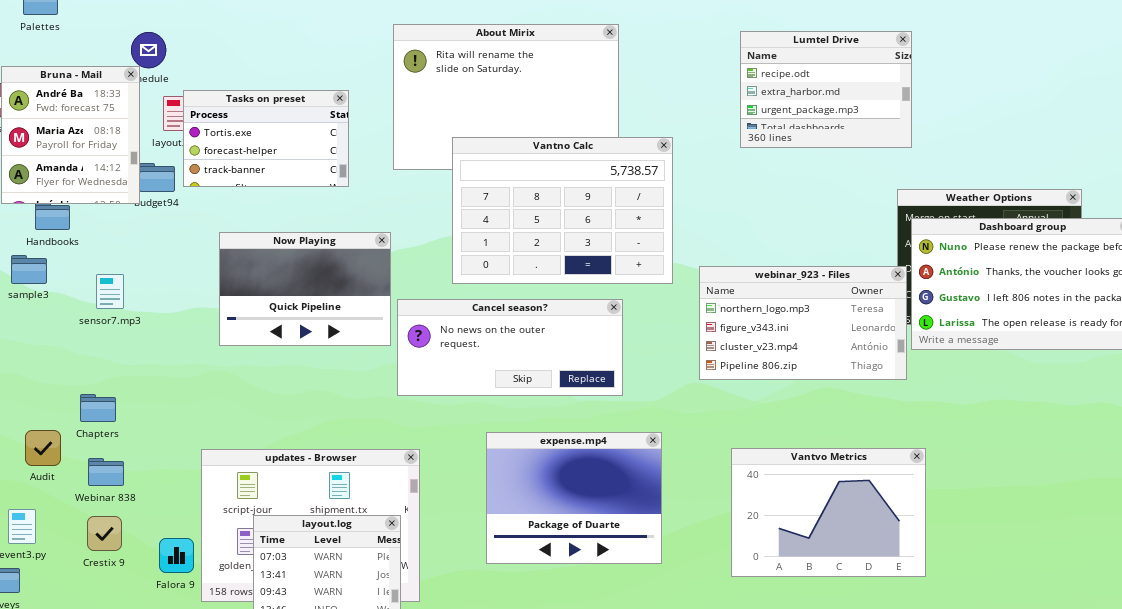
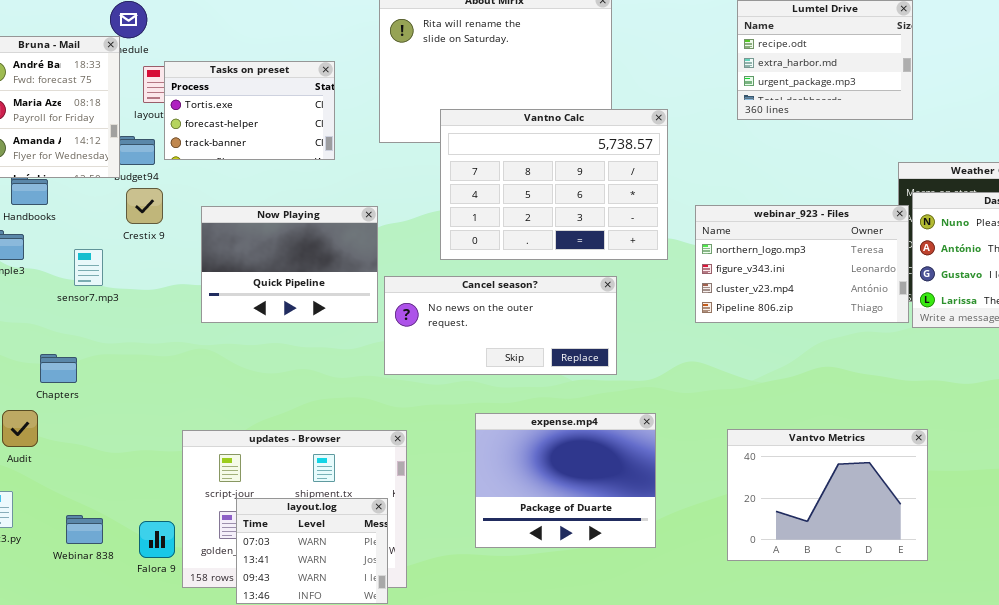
webinar_923 - Files: [699,266,907,380] -> [695,205,909,323], moved
Chapters: [80,394,116,422] -> [40,354,77,383], moved
Webinar 838: [88,458,124,486] -> [66,515,103,544], moved
Crestix 9: [87,516,122,551] -> [126,188,163,224], moved

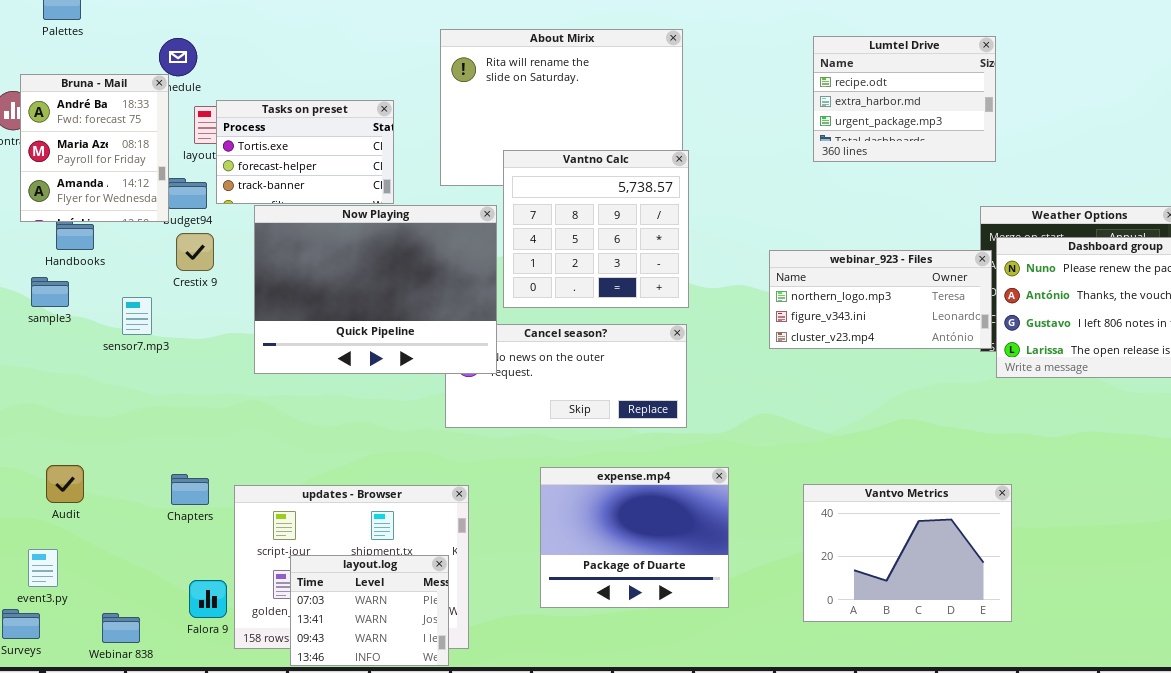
Vantno Calc: [440,109,668,260] -> [503,150,689,308], resized
webinar_923 - Files: [695,205,909,323] -> [769,250,992,349], resized
Now Playing: [201,206,378,323] -> [254,205,497,374], resized
Chapters: [40,354,77,383] -> [171,474,209,505], moved
Webinar 838: [66,515,103,544] -> [102,613,140,643], moved

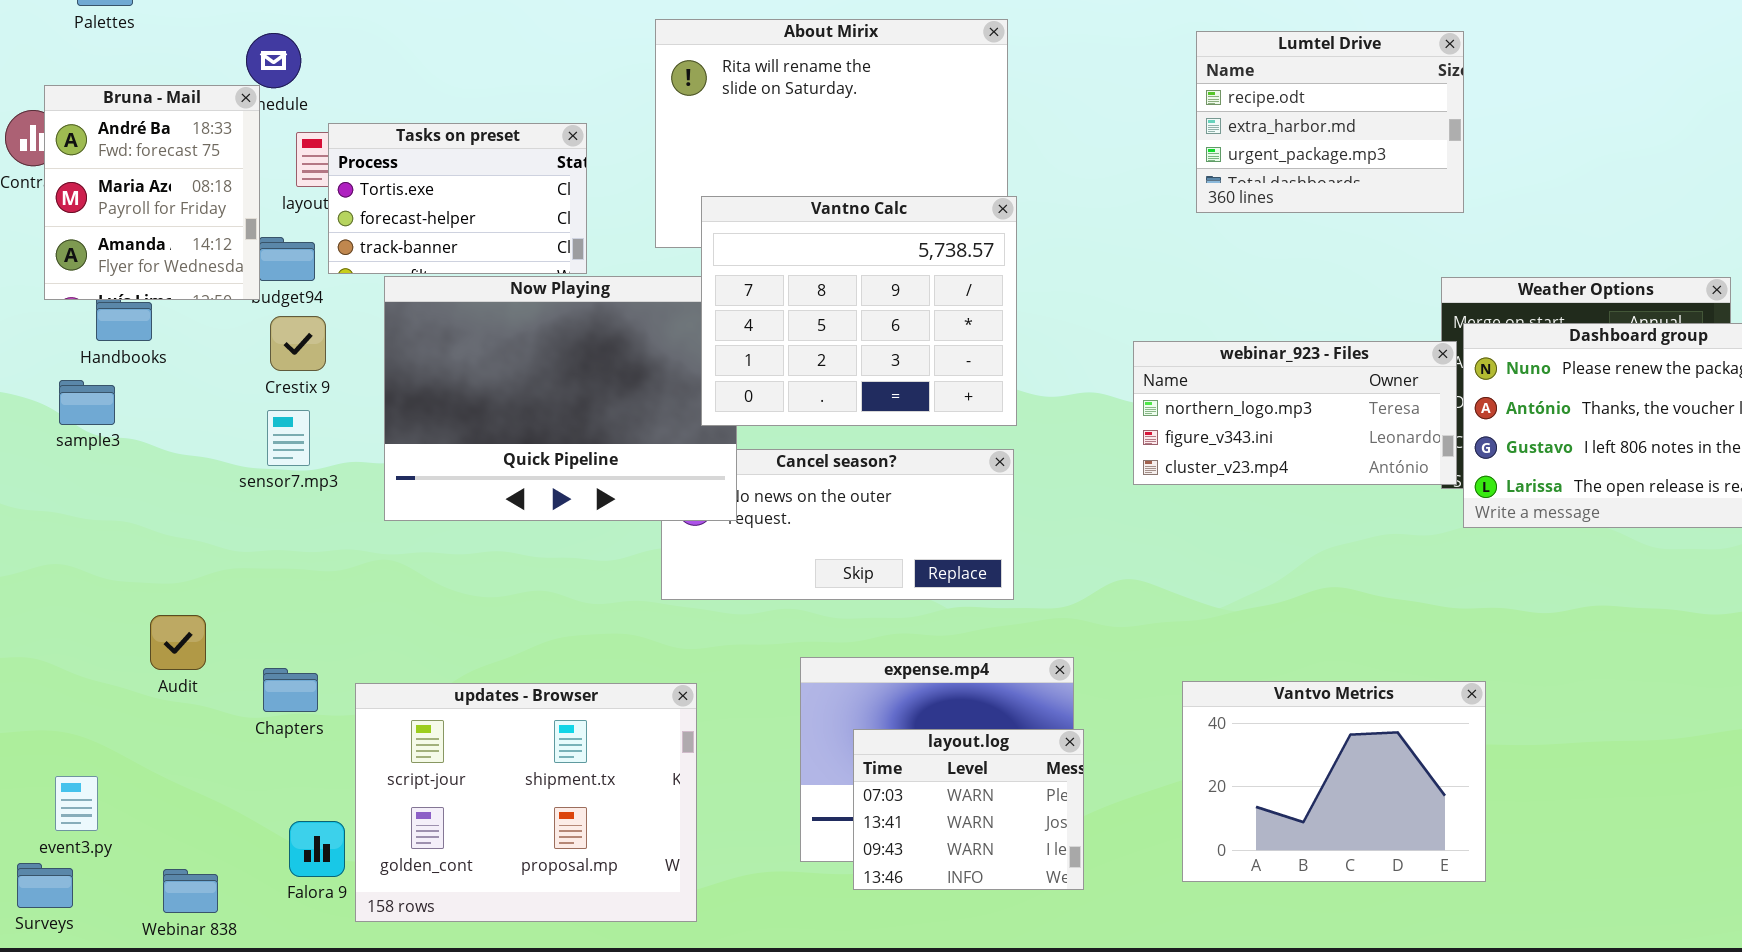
Vantno Calc: [503,150,689,308] -> [701,196,1017,426], resized
sensor7.mp3: [122,297,152,335] -> [267,410,310,466], moved
Audit: [46,465,84,503] -> [150,615,206,670], moved
layout.log: [290,555,449,666] -> [853,729,1084,890], moved

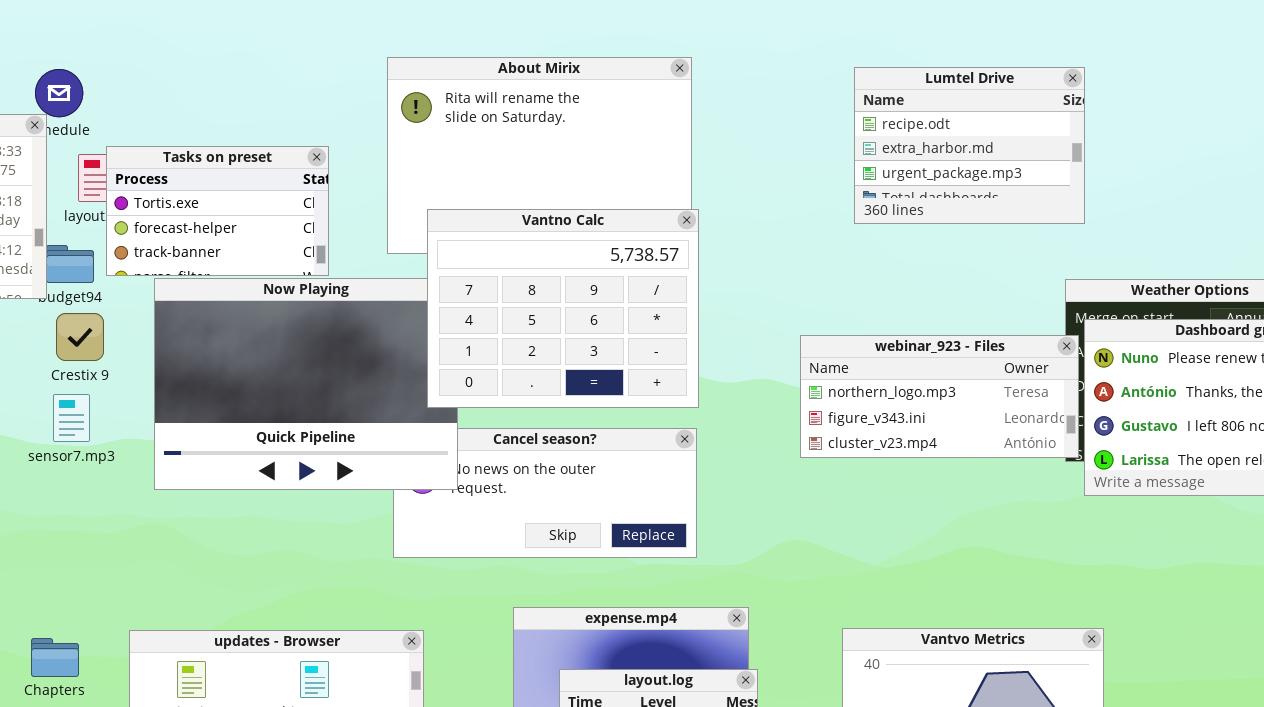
Chapters: [263,668,318,712] -> [31,638,79,677], moved

